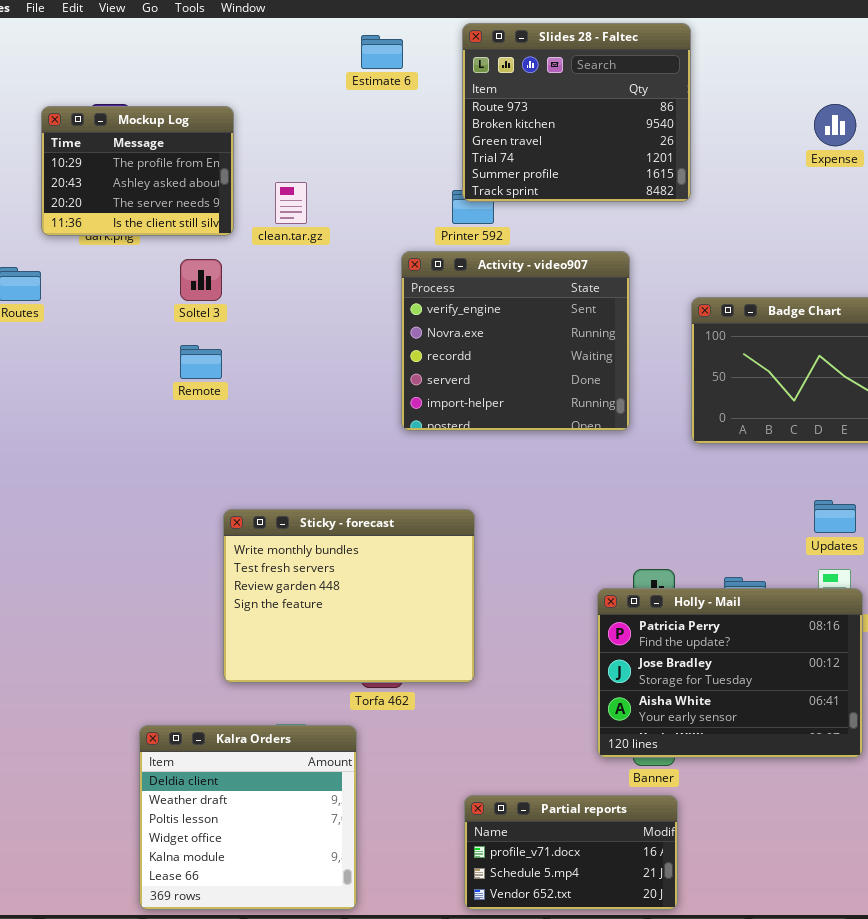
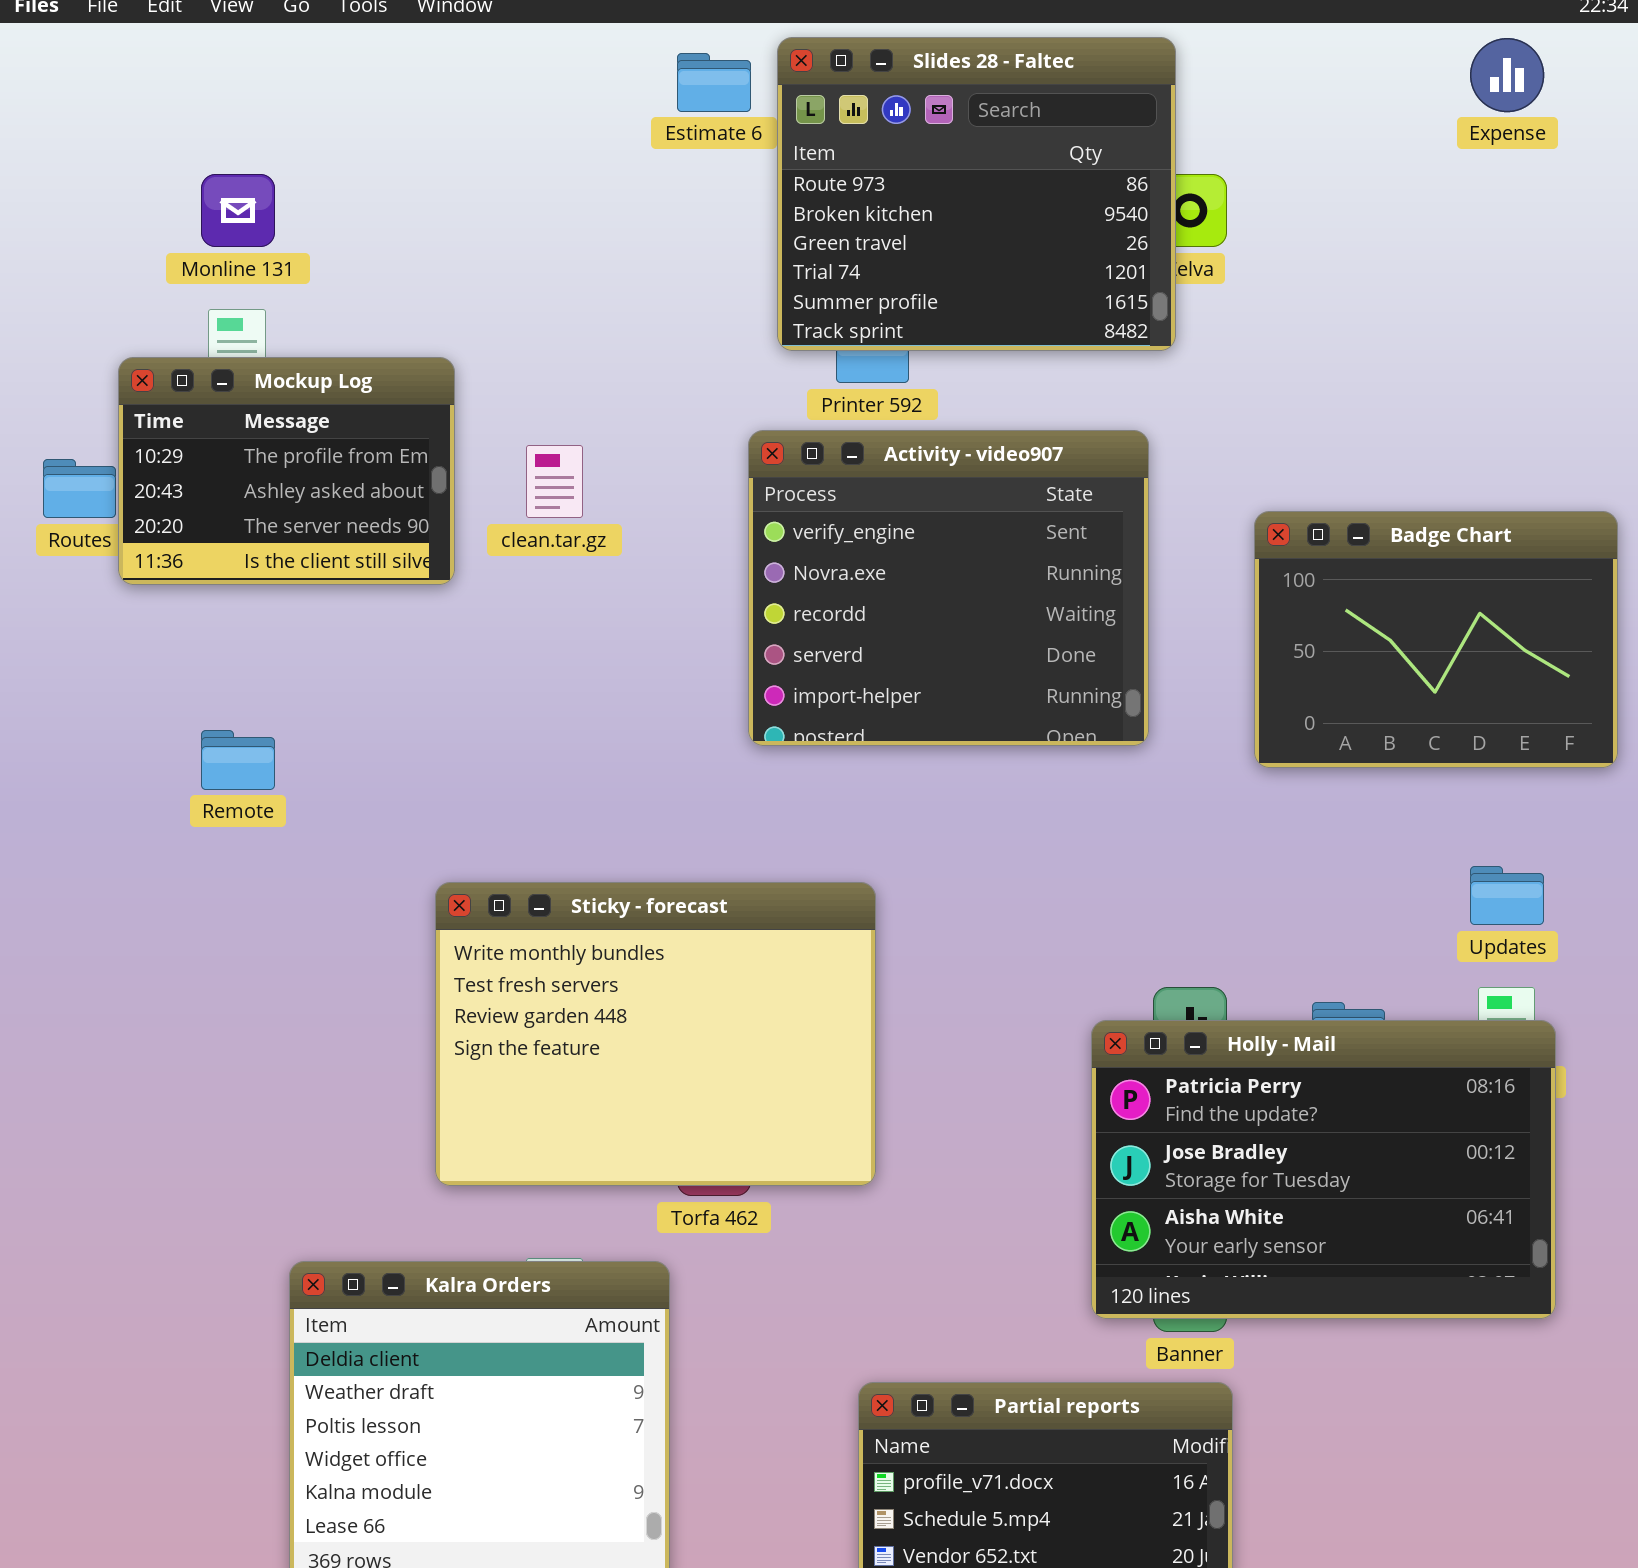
Slides 28 - Faltec: [462,23,691,202] -> [777,37,1176,351], moved
Expense: [814,104,856,146] -> [1470,38,1544,112], moved
Mockup Log: [41,106,234,236] -> [118,357,455,585], moved
clean.tar.gz: [275,182,307,224] -> [526,445,583,518], moved
Remote: [180,345,222,379] -> [201,730,275,790], moved

